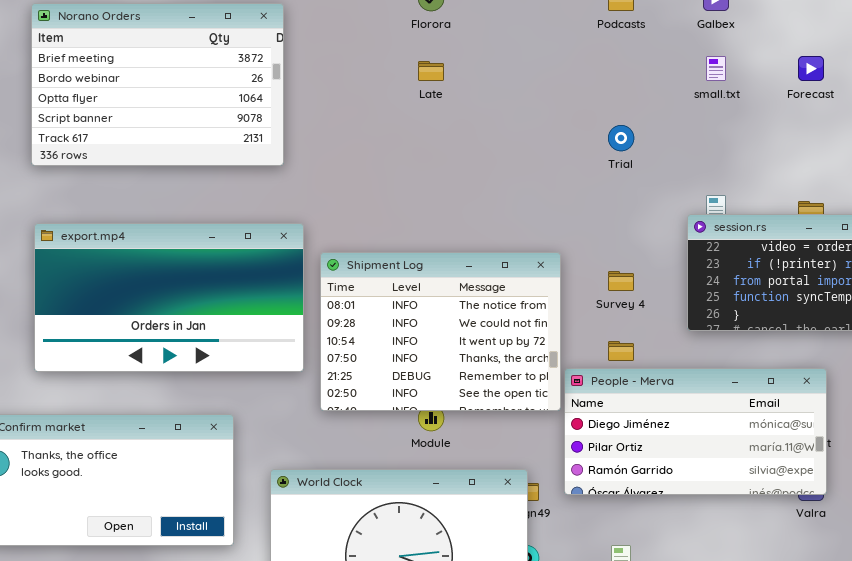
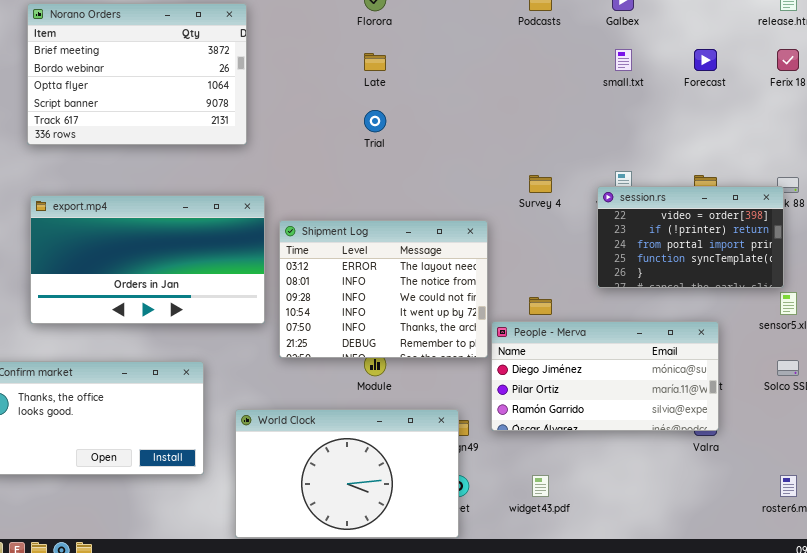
Trial: [608,125,634,151] -> [364,110,386,132], moved
Shipment Log: [320,252,561,411] -> [279,220,488,358], scrolled up 1 row
Survey 4: [608,271,634,291] -> [529,175,552,193], moved

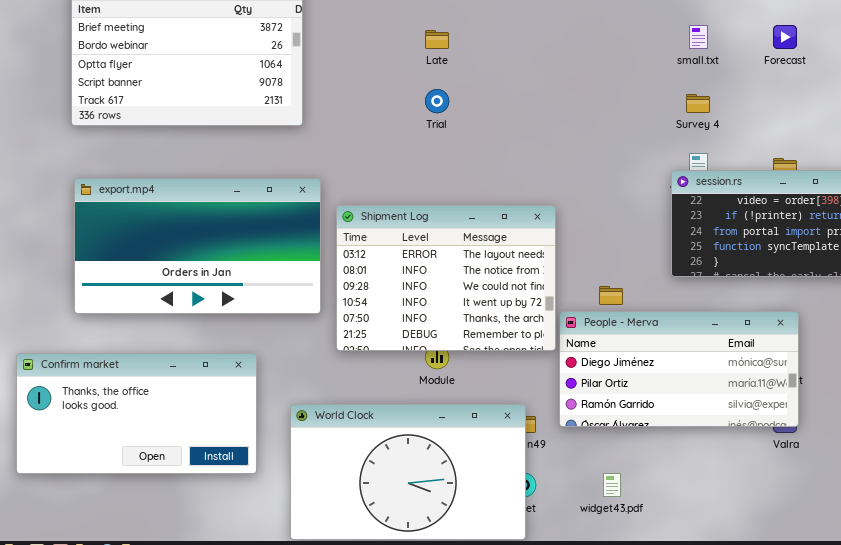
Survey 4: [529,175,552,193] -> [686,94,710,113], moved

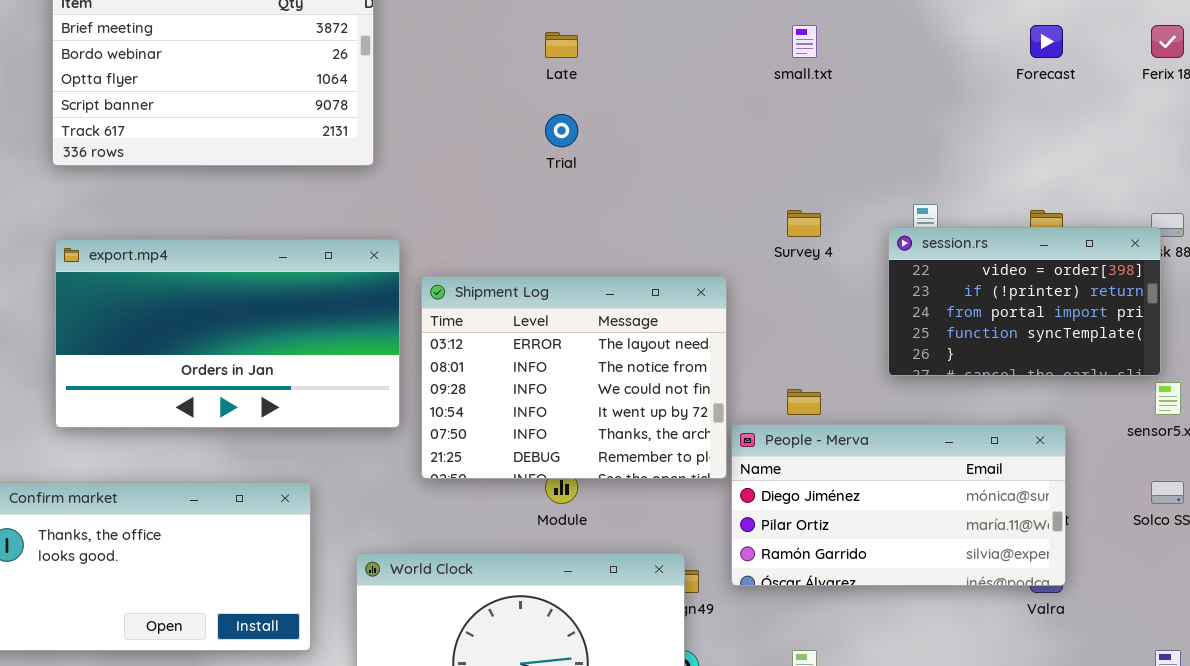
small.txt: [689,25,708,49] -> [792,25,817,58], moved
Survey 4: [686,94,710,113] -> [787,210,821,237], moved

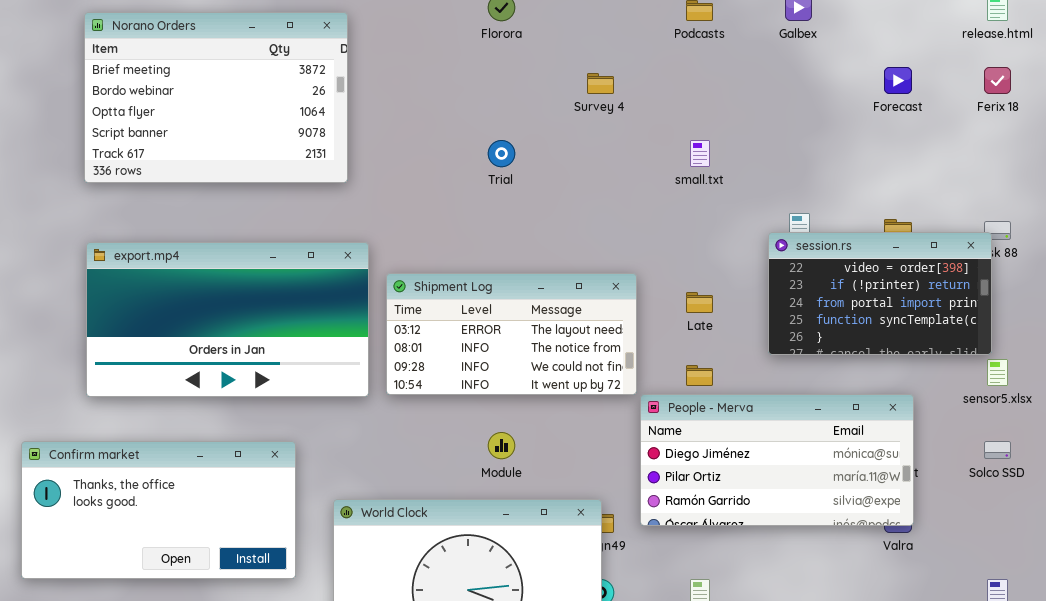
small.txt: [792,25,817,58] -> [690,140,710,167], moved
Late: [545,32,578,58] -> [686,292,713,313], moved
Survey 4: [787,210,821,237] -> [587,73,614,94], moved
Shipment Log: [421,276,727,479] -> [386,273,637,395], resized

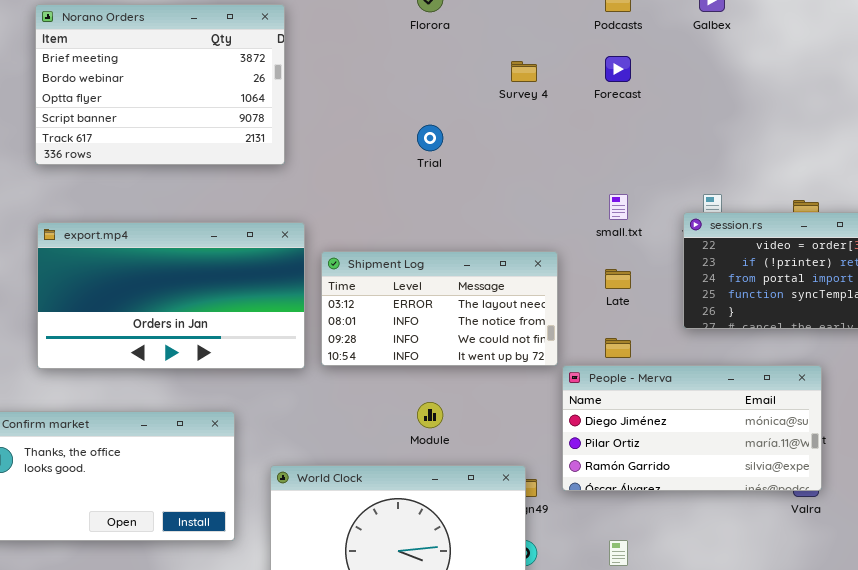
Forecast: [884,67,912,94] -> [605,56,631,82], moved
small.txt: [690,140,710,167] -> [609,194,628,220], moved

